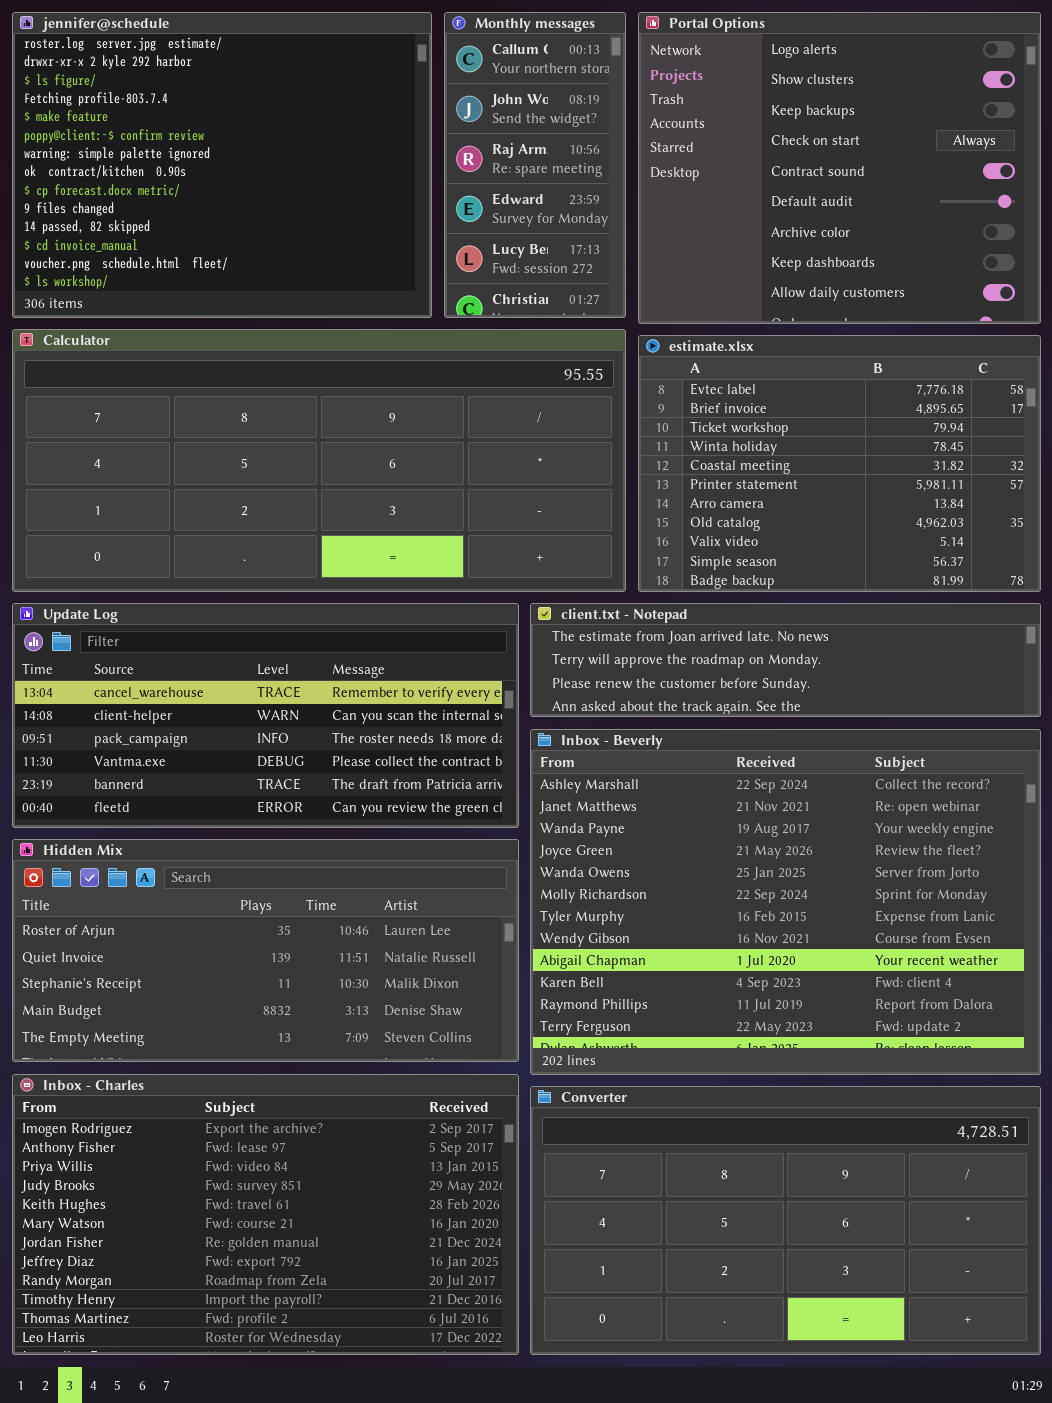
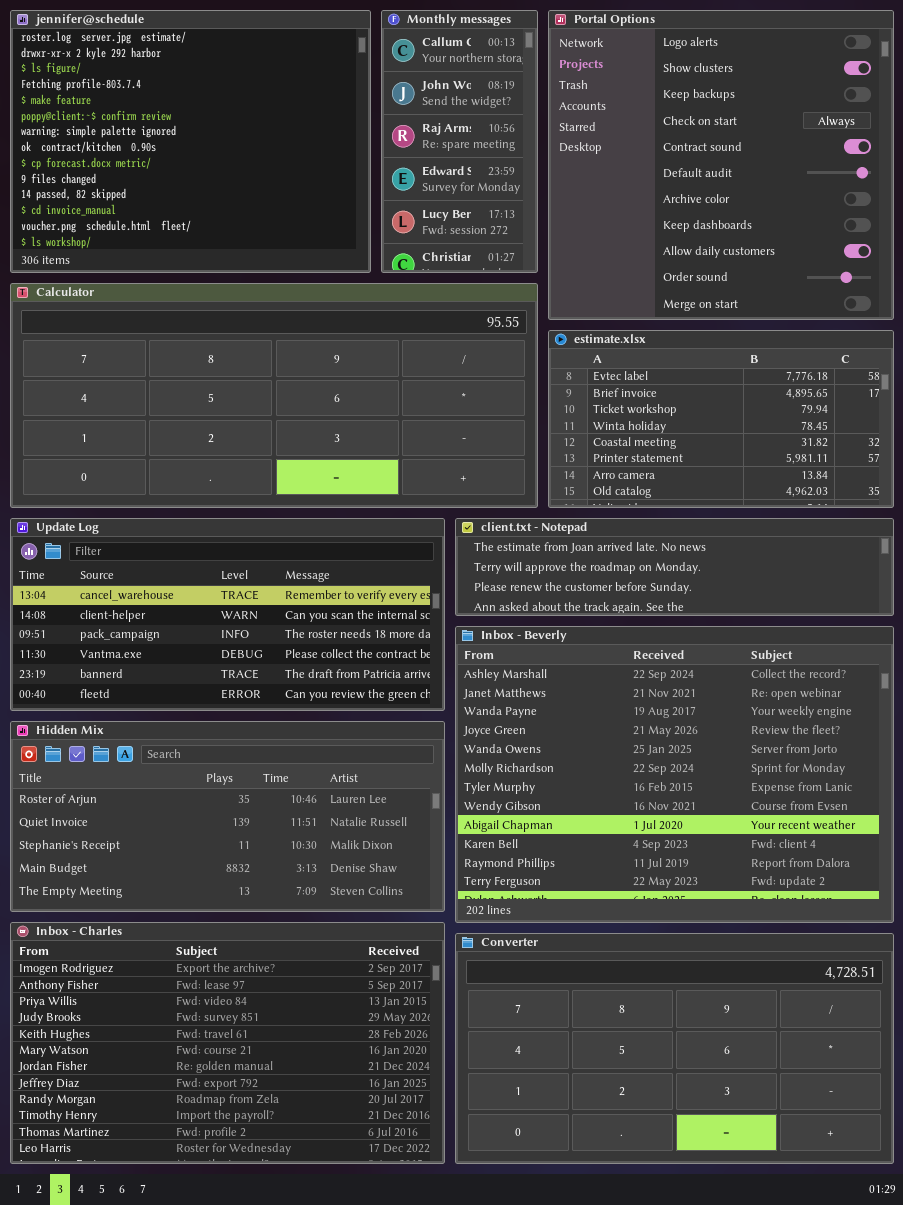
Portal Options: [638,12,1041,324] -> [548,10,894,320], resized
estimate.xlsx: [638,335,1041,592] -> [548,330,894,508], resized

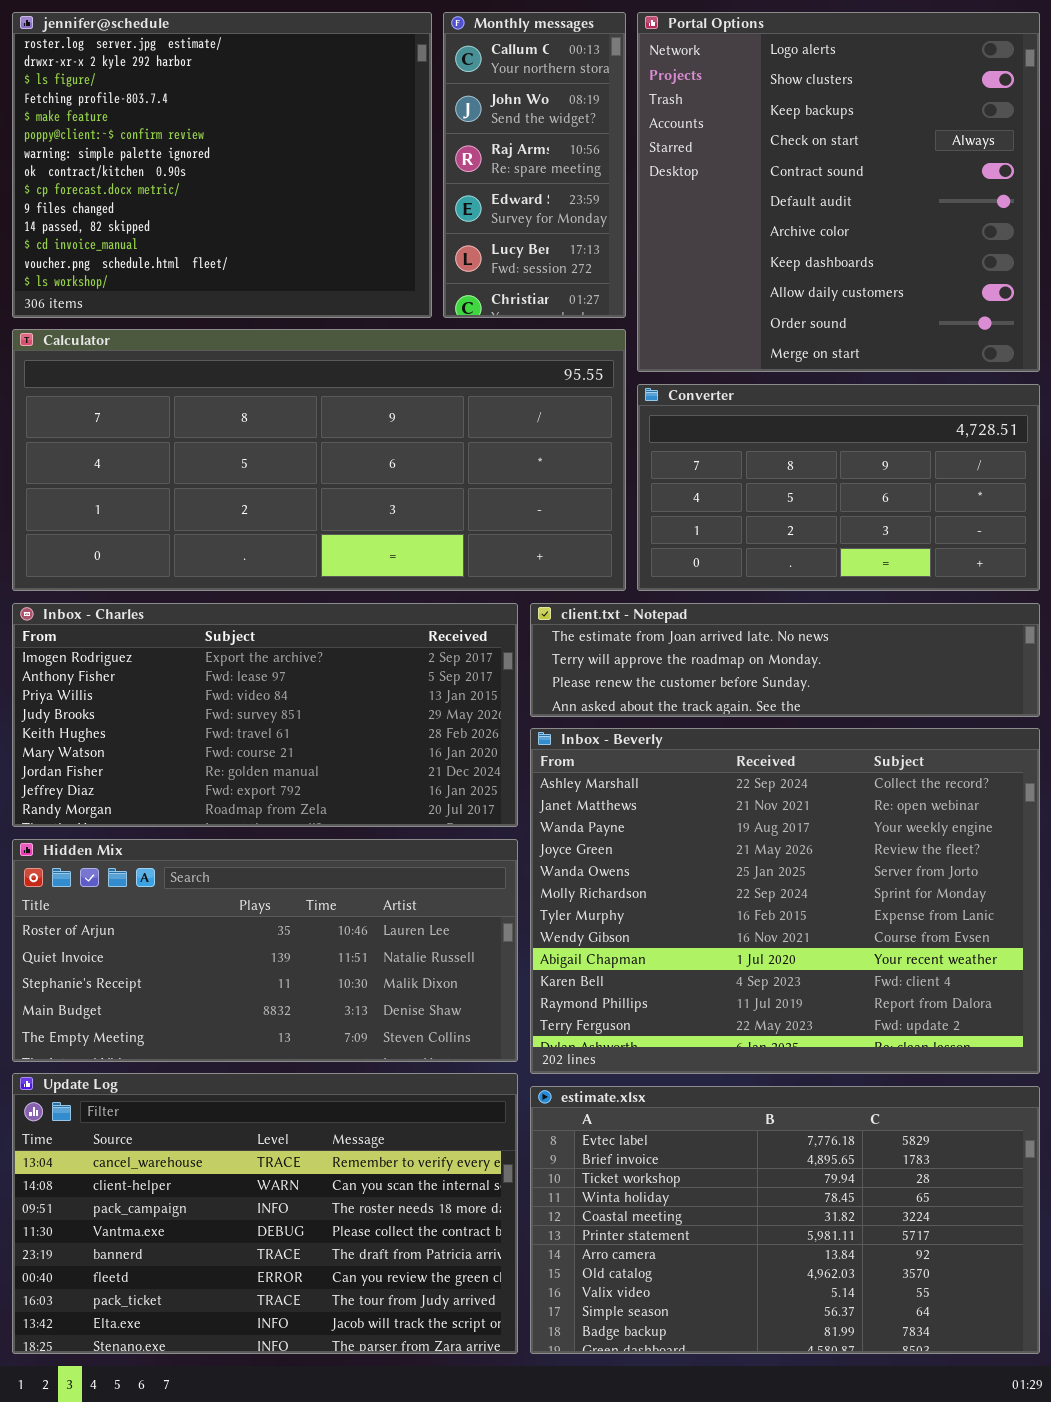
estimate.xlsx: [548,330,894,508] -> [530,1086,1040,1354], moved, resized
Update Log: [10,518,445,711] -> [12,1073,518,1354], moved, resized
Inbox - Charles: [10,922,445,1164] -> [12,603,518,827], moved, resized
Converter: [455,933,894,1164] -> [637,384,1040,591], moved, resized

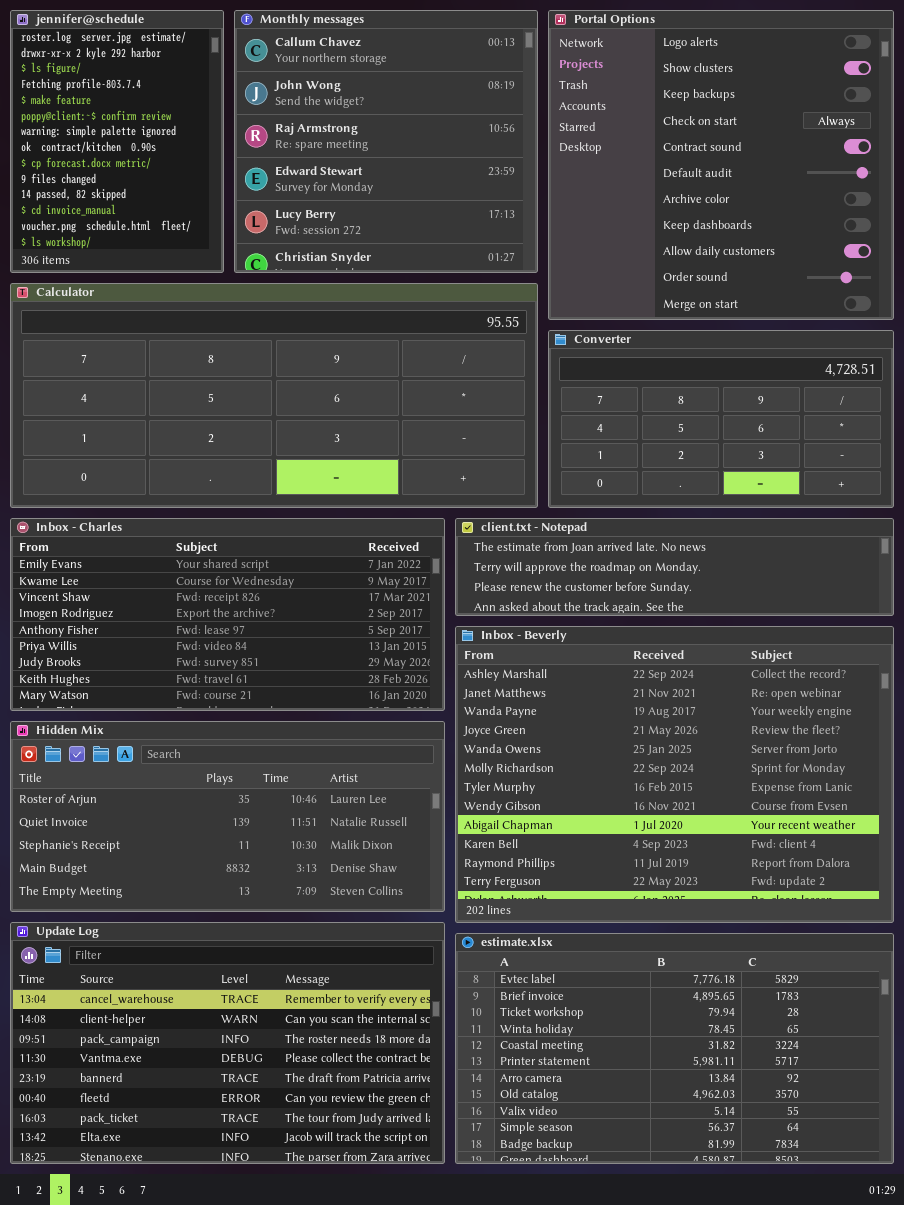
jennifer@schedule: [12,12,432,318] -> [10,10,224,273], resized
Monthly messages: [443,12,626,318] -> [234,10,538,273], resized
Inbox - Charles: [12,603,518,827] -> [10,518,445,711], scrolled up 3 rows

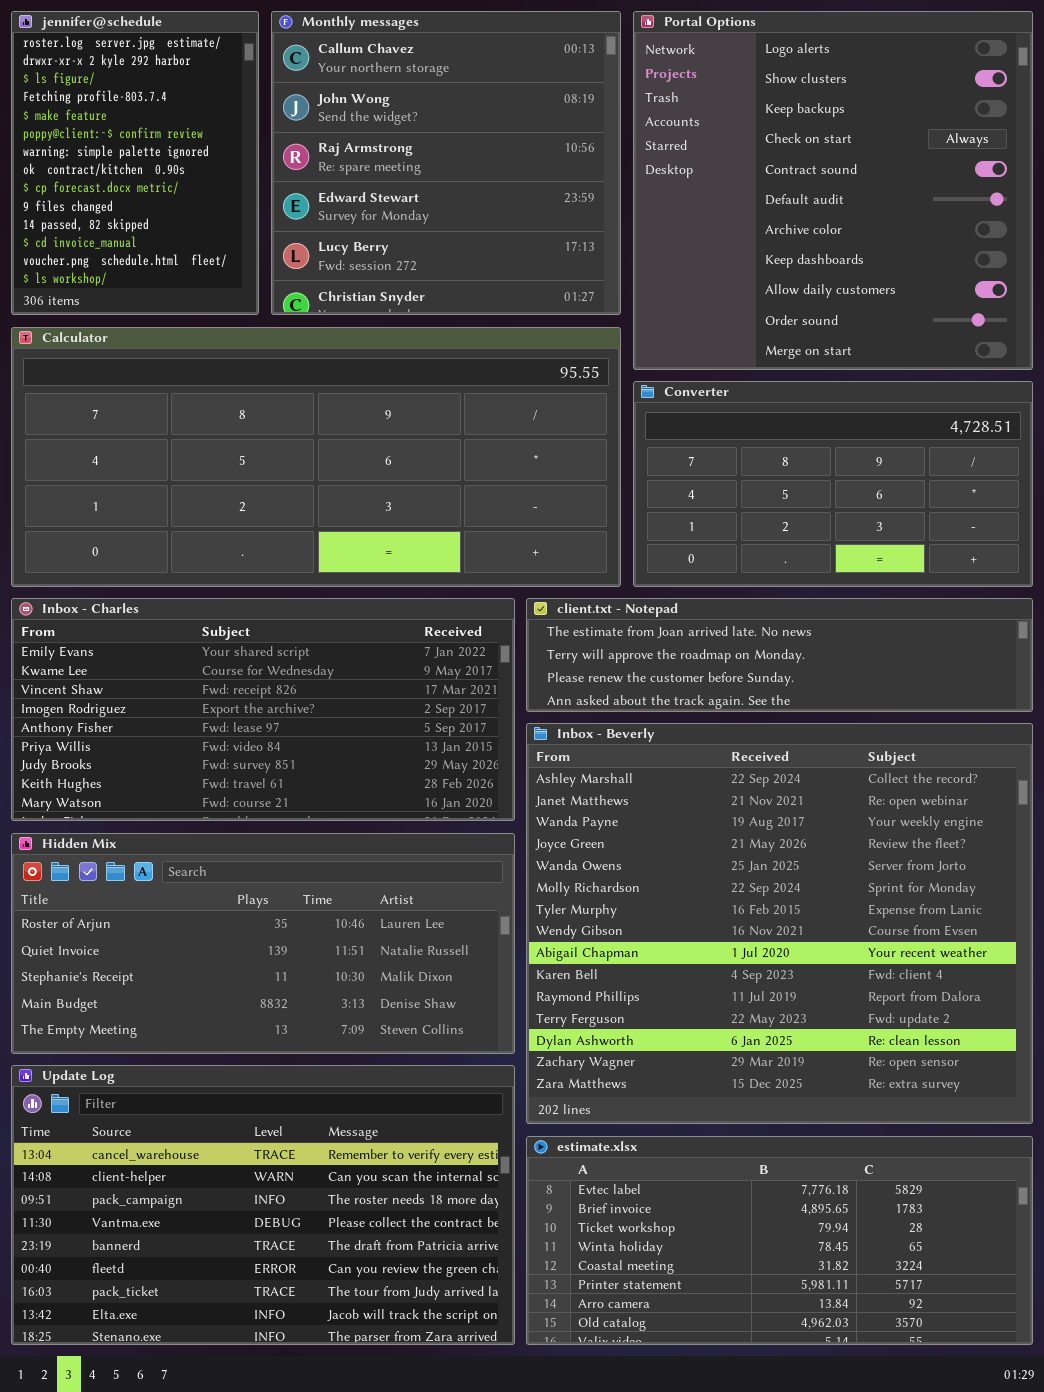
Inbox - Beverly: [455,626,894,923] -> [526,723,1033,1124], resized
estimate.xlsx: [455,933,894,1164] -> [526,1136,1033,1345], resized

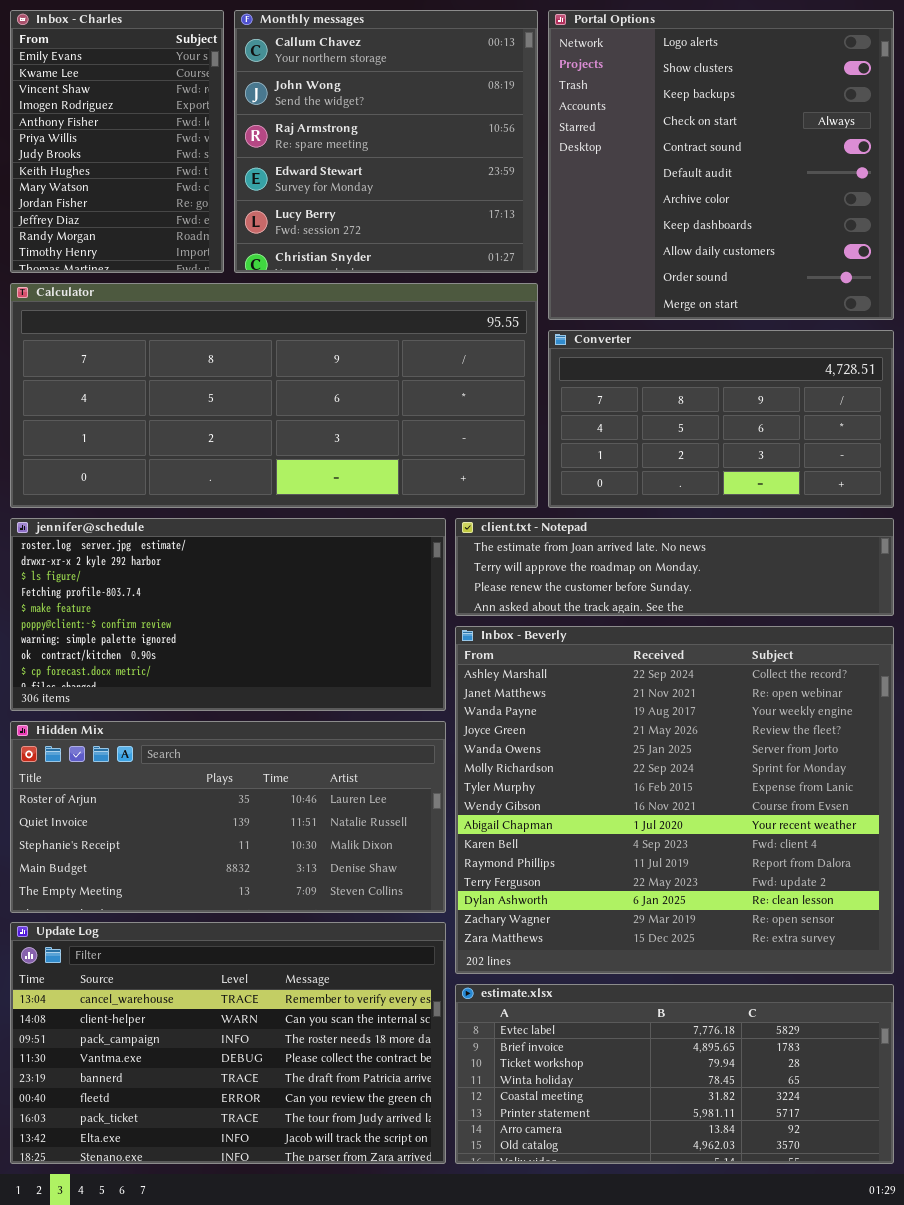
jennifer@schedule: [11,11,259,315] -> [10,518,446,711], moved, resized
Inbox - Charles: [11,598,515,821] -> [10,10,224,273], moved, resized

